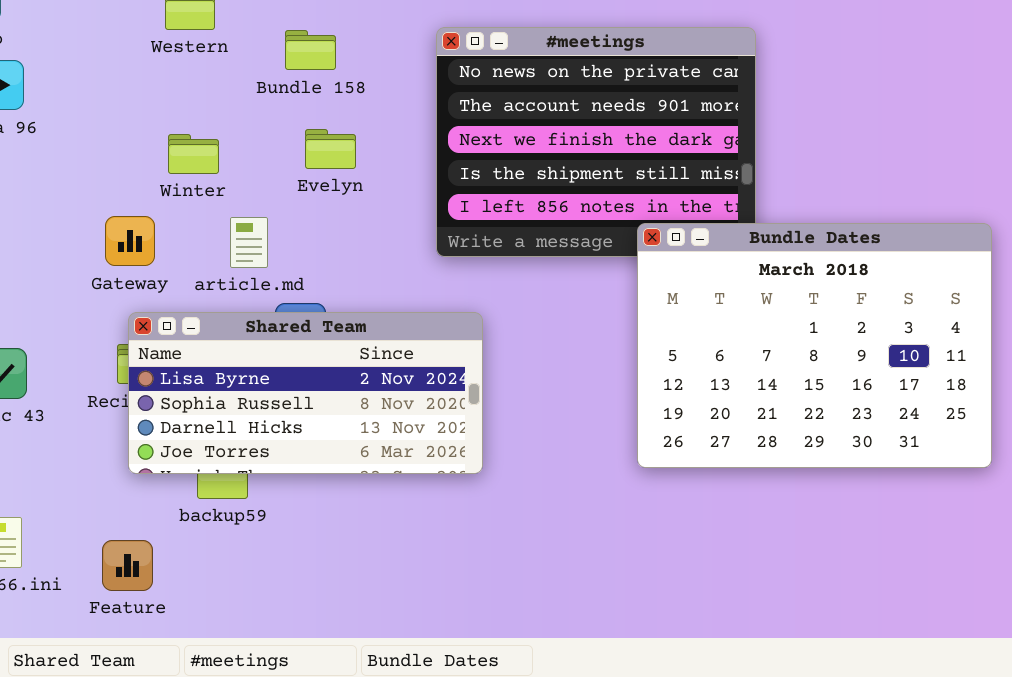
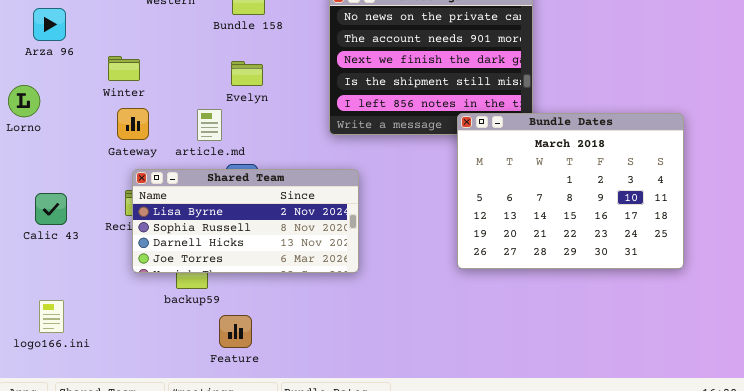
Evelyn: [305,129,356,169] -> [231,61,263,86], moved
Winter: [168,134,219,174] -> [108,56,140,81], moved
Feature: [102,540,153,591] -> [219,315,252,348], moved

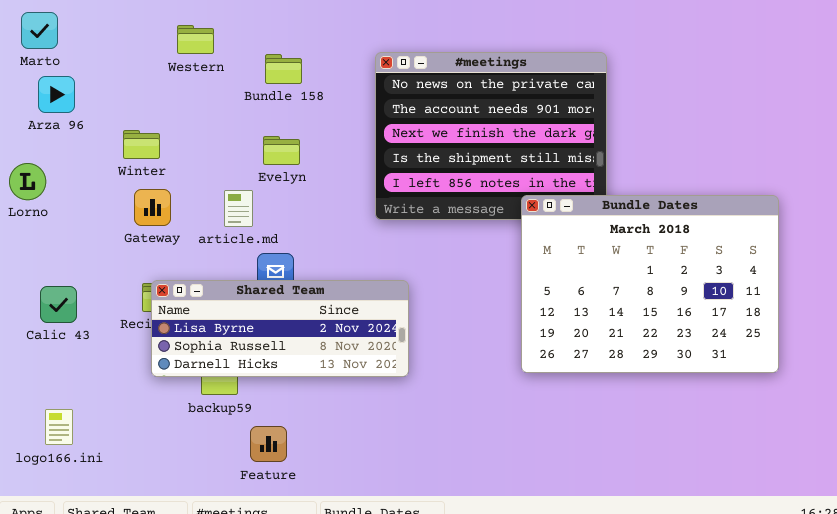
Shared Team: [132,169,359,273] -> [151,280,409,377], resized

